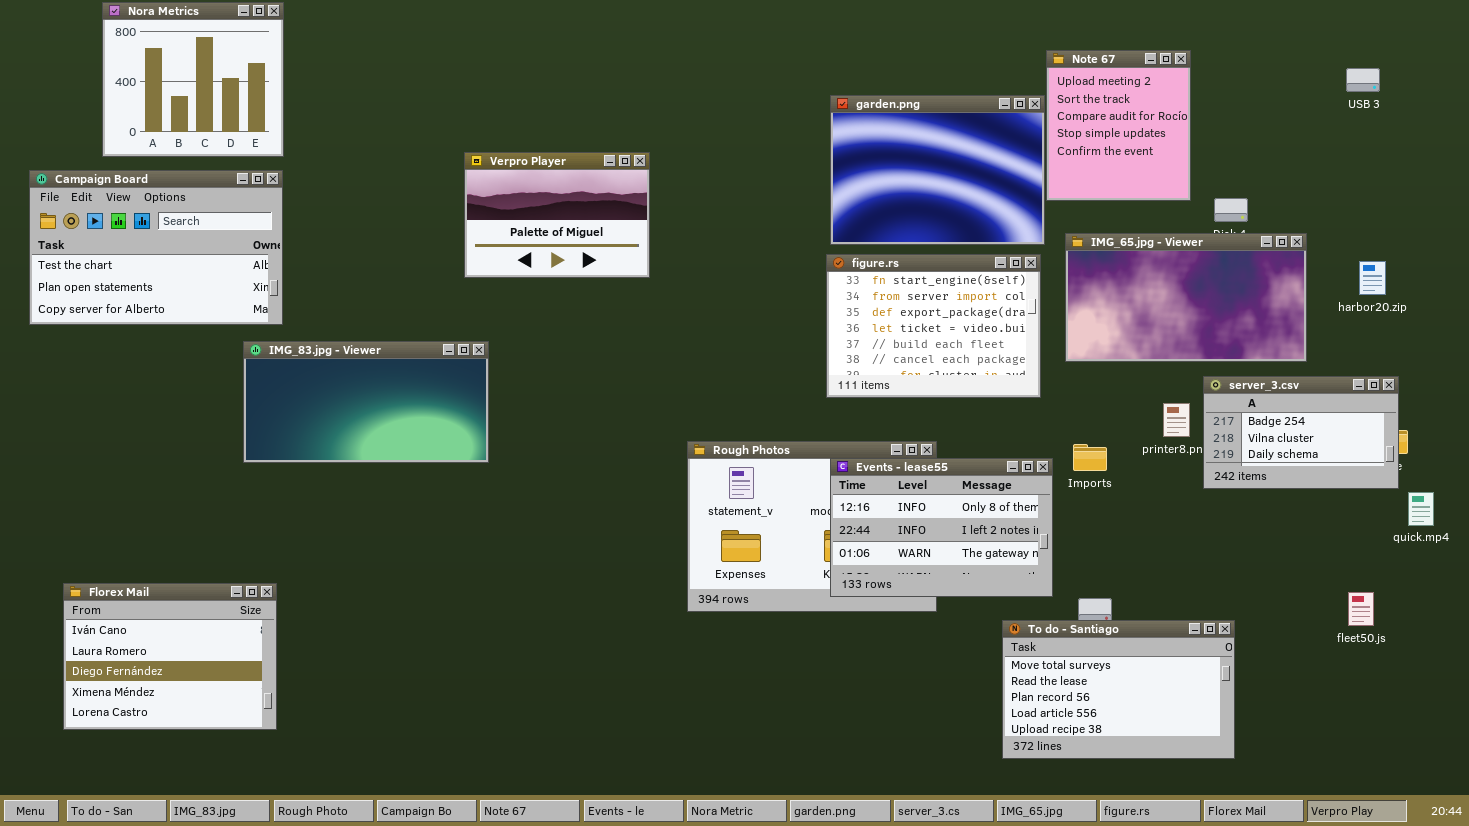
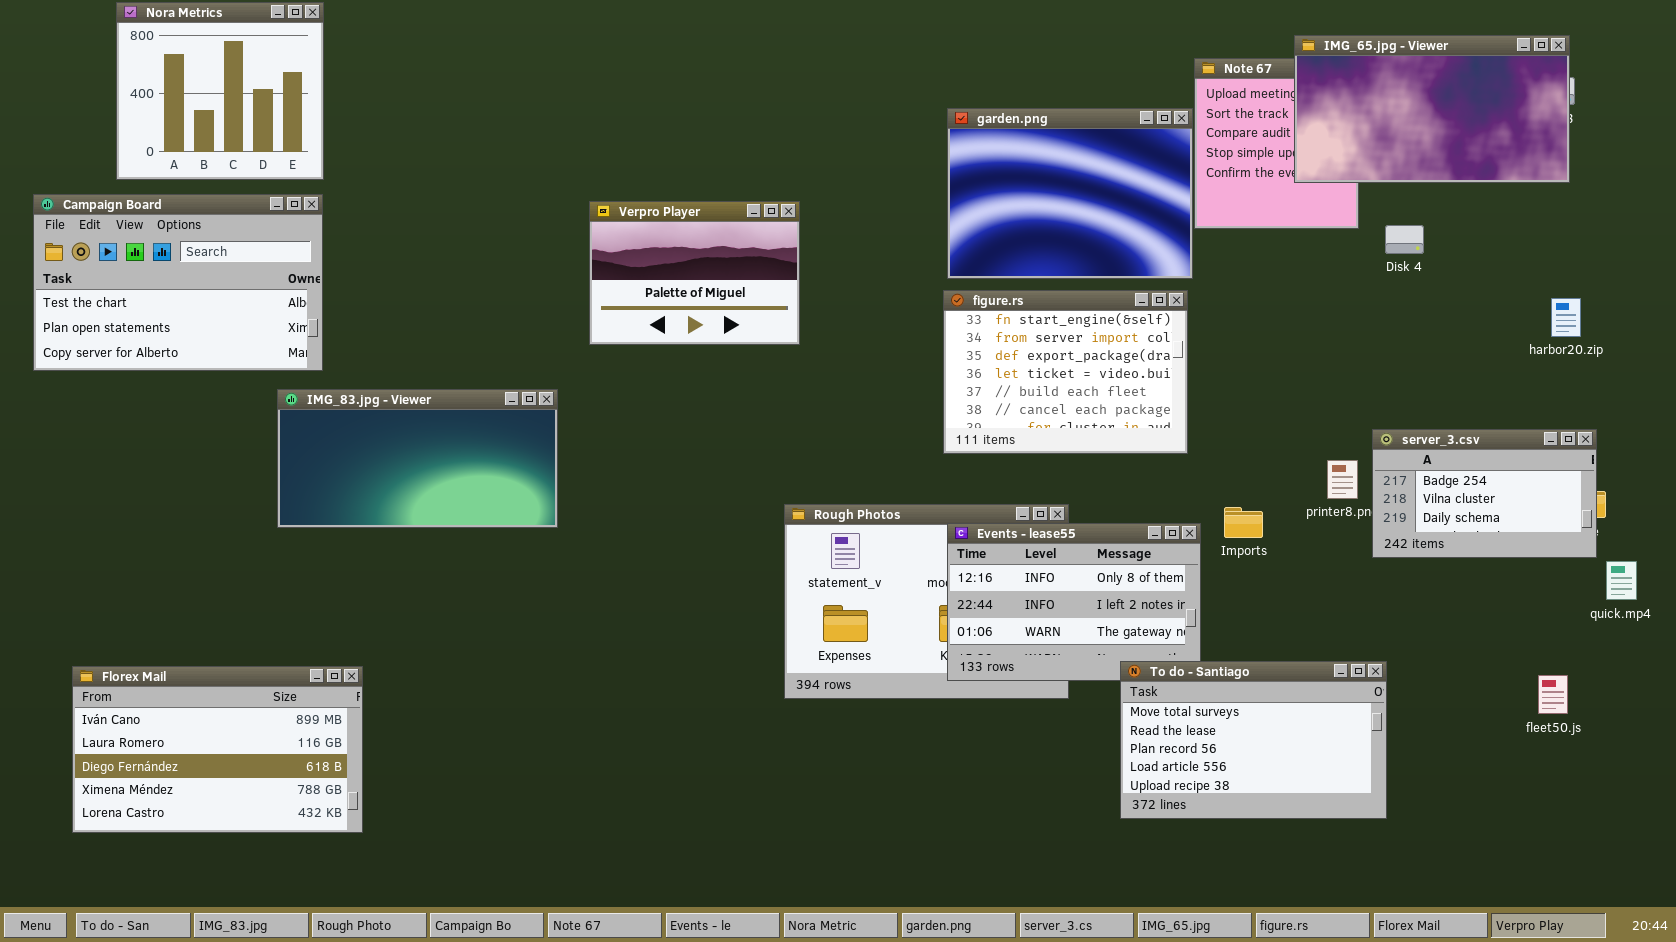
Verpro Player: [464,152,650,278] -> [589,201,800,345], moved
IMG_65.jpg - Viewer: [1065,233,1307,362] -> [1294,35,1570,183], moved
Florex Mail: [63,583,277,730] -> [72,666,363,833], resized
To do - Santiago: [1002,620,1235,759] -> [1120,661,1387,819], moved

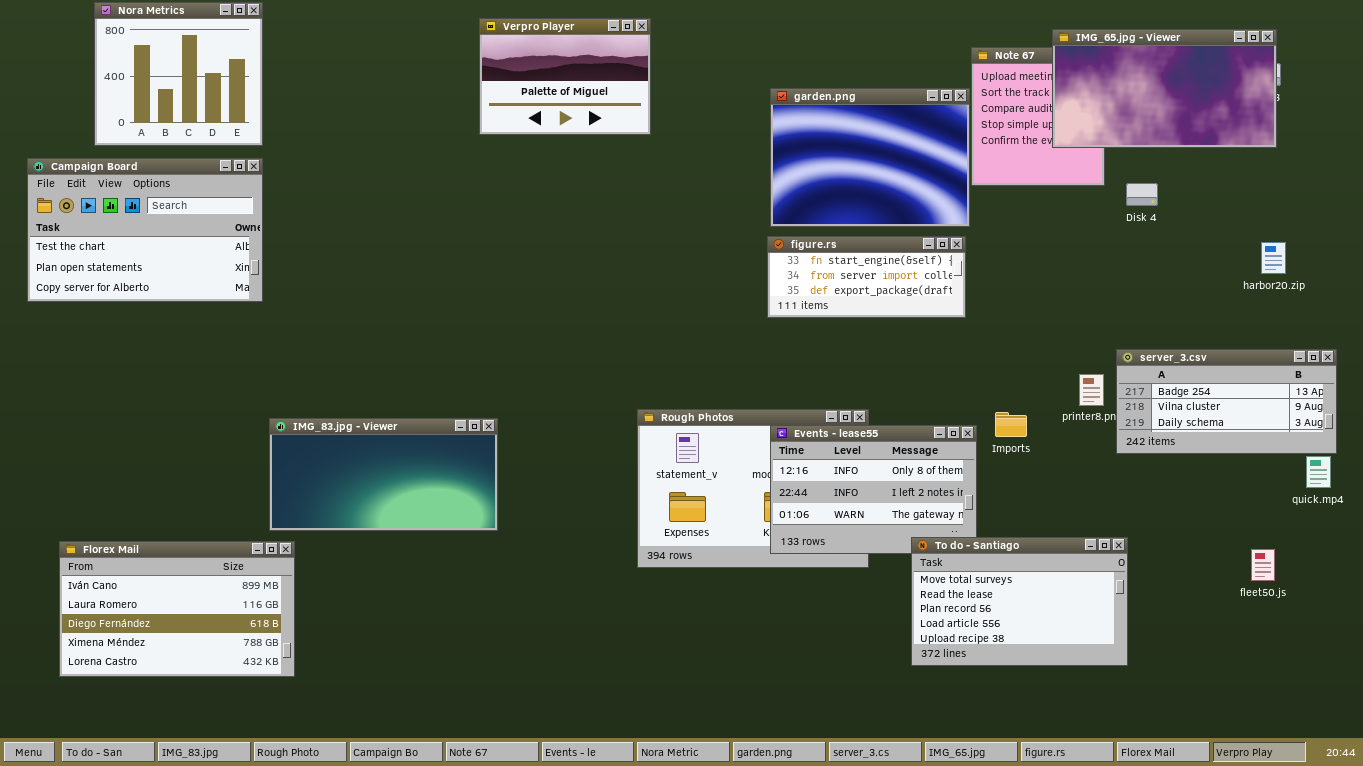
Verpro Player: [589,201,800,345] -> [479,18,651,135], moved
figure.rs: [943,290,1188,454] -> [767,236,966,318], resized
IMG_83.jpg - Viewer: [277,389,558,528] -> [269,418,498,531], moved
server_3.csv: [1372,429,1597,558] -> [1116,349,1337,454], resized

